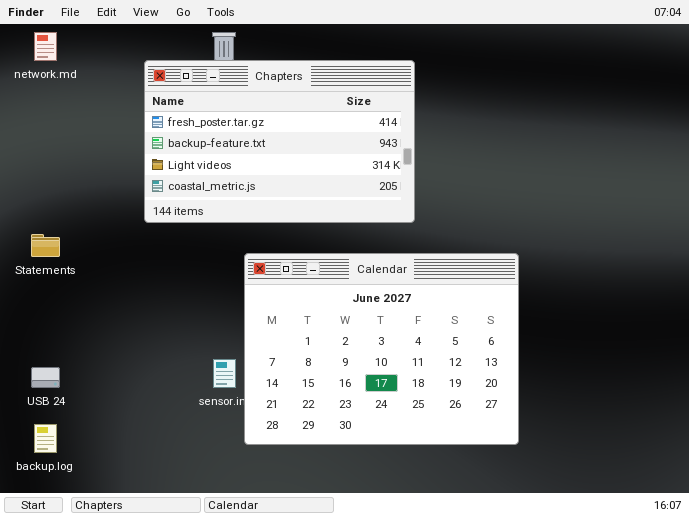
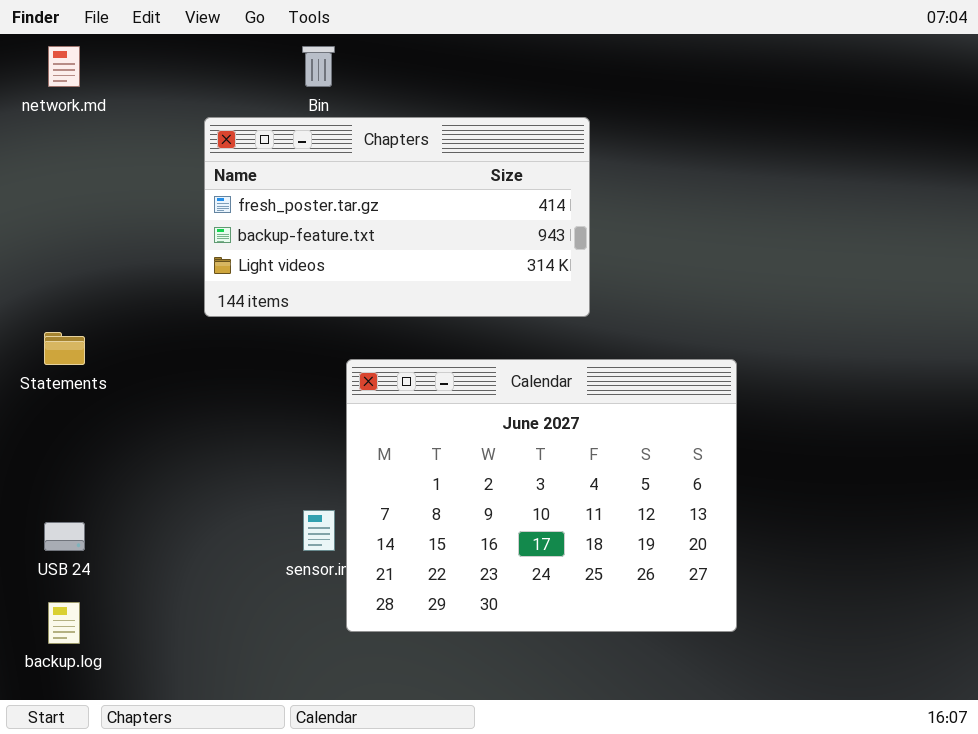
Chapters: [144,60,415,223] -> [204,117,590,317], resized

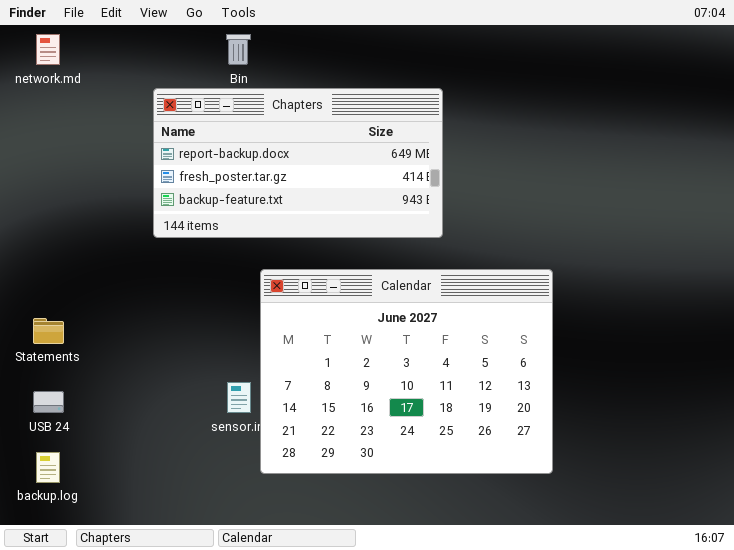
Chapters: [204,117,590,317] -> [153,88,443,238], scrolled up 1 row
Statements: [44,332,85,365] -> [33,318,64,344], moved

